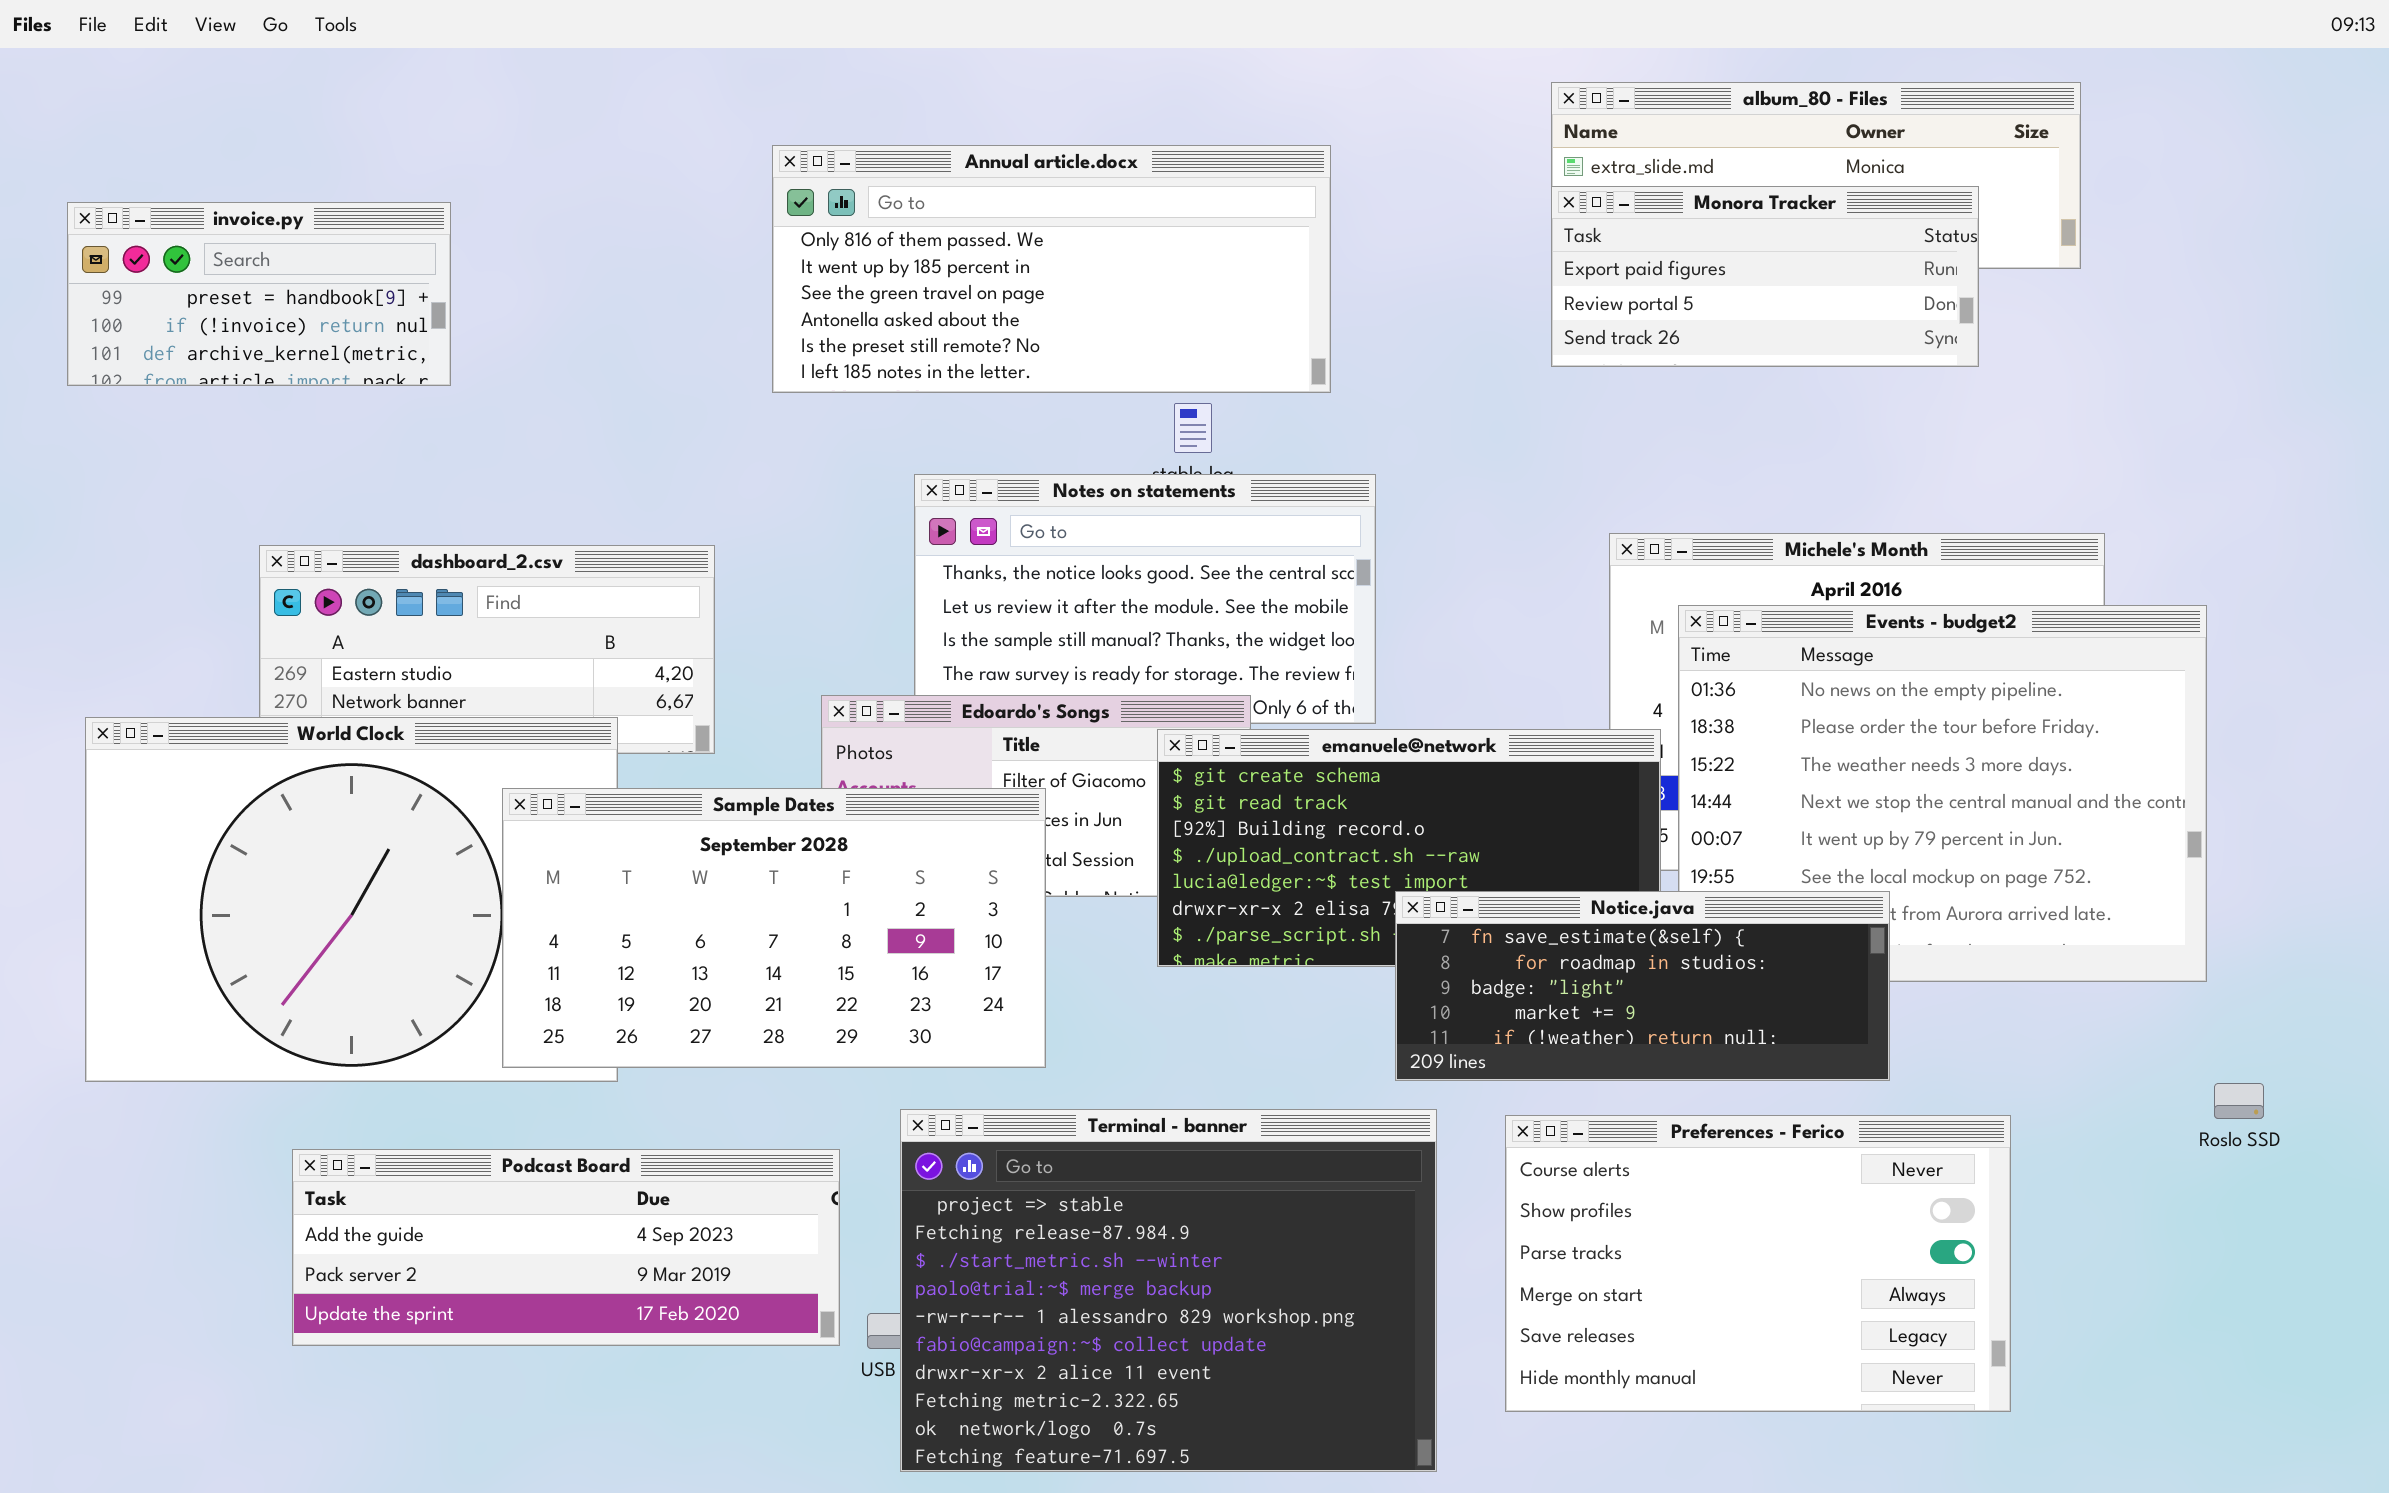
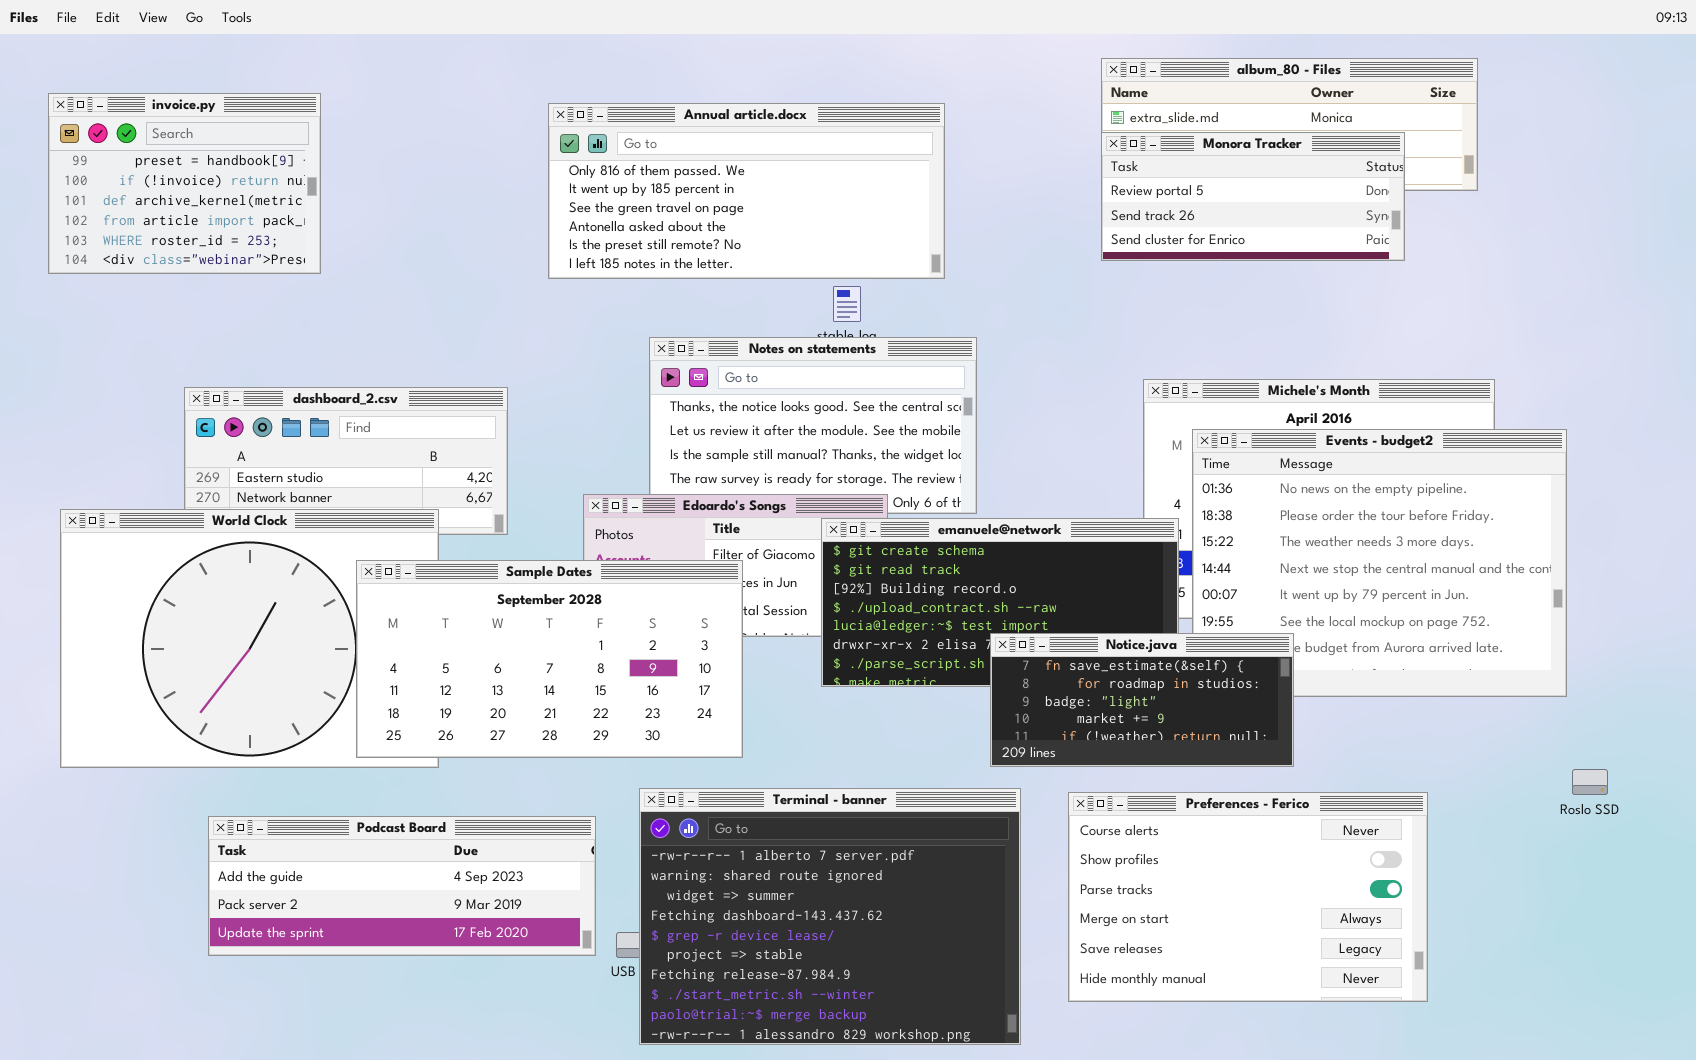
Monora Tracker: [1551,186,1979,367] -> [1101,132,1405,261], scrolled down 1 row
invoice.py: [67,202,451,386] -> [48,93,321,274], resized
Notice.java: [1395,891,1890,1081] -> [990,633,1294,767], resized
Terminal - banner: [900,1109,1437,1472] -> [639,788,1021,1045], scrolled up 5 rows

